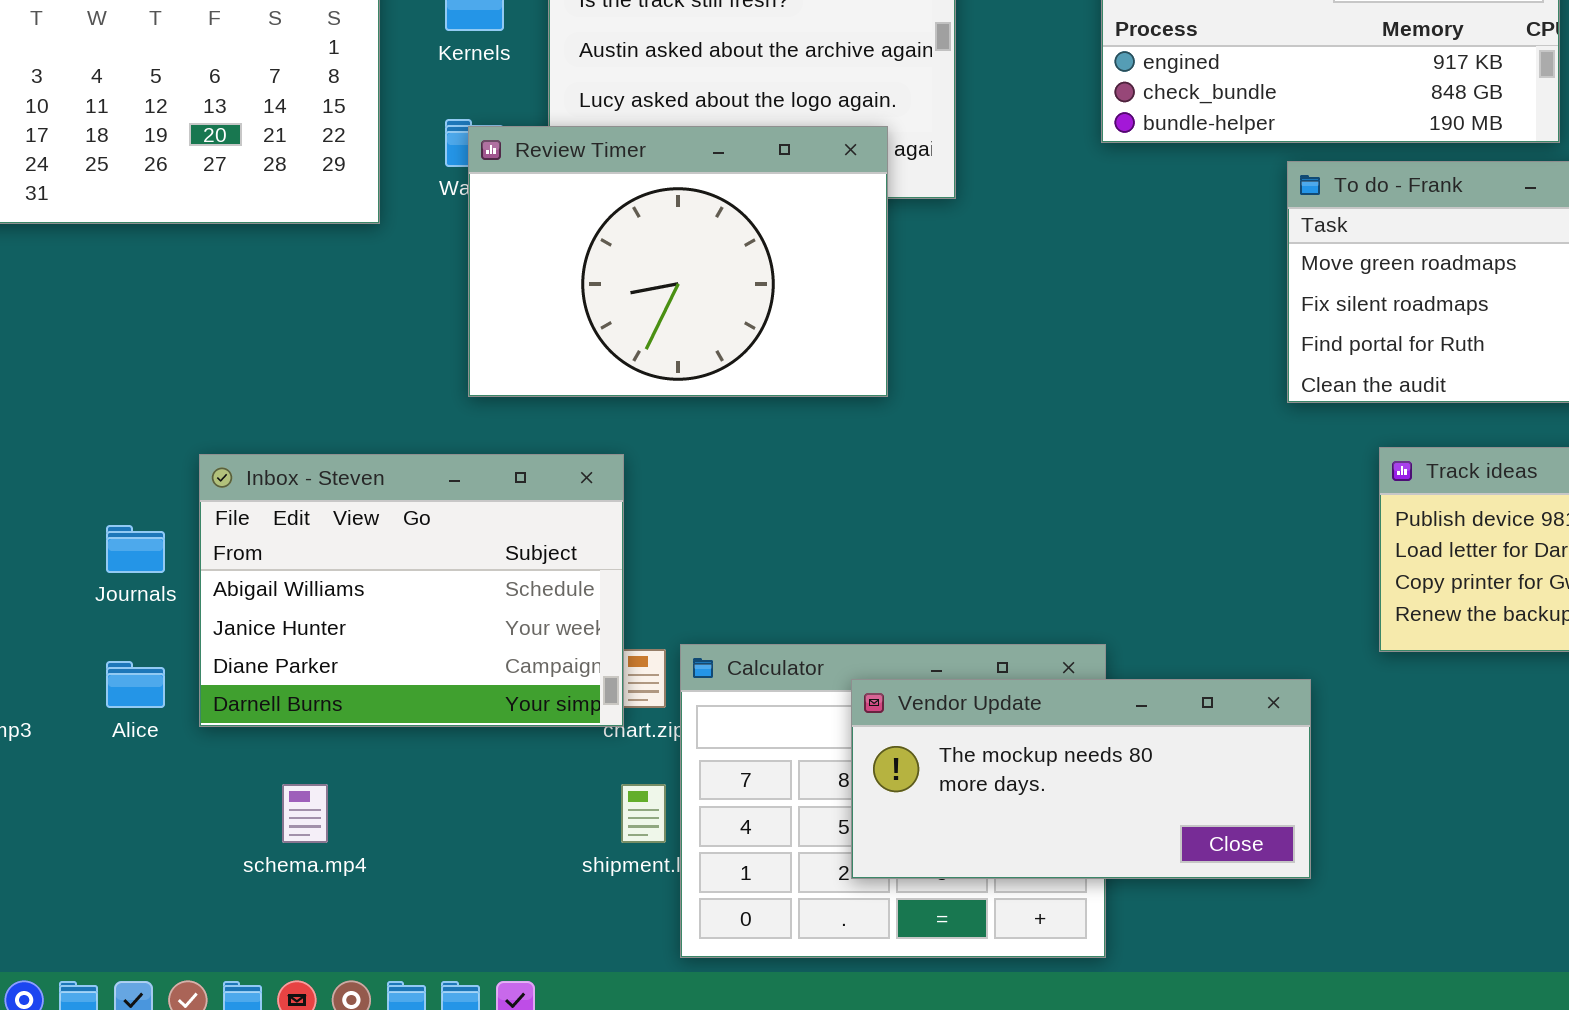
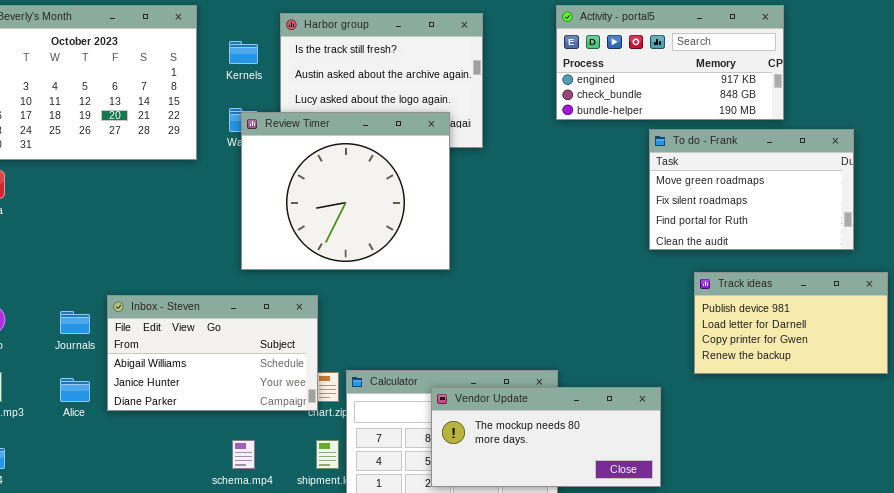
Review Timer: [468,126,888,397] -> [241,112,450,270], resized
Inbox - Steven: [199,454,624,727] -> [107,295,318,411], resized
schema.mp4: [282,784,328,843] -> [232,440,255,469], moved

